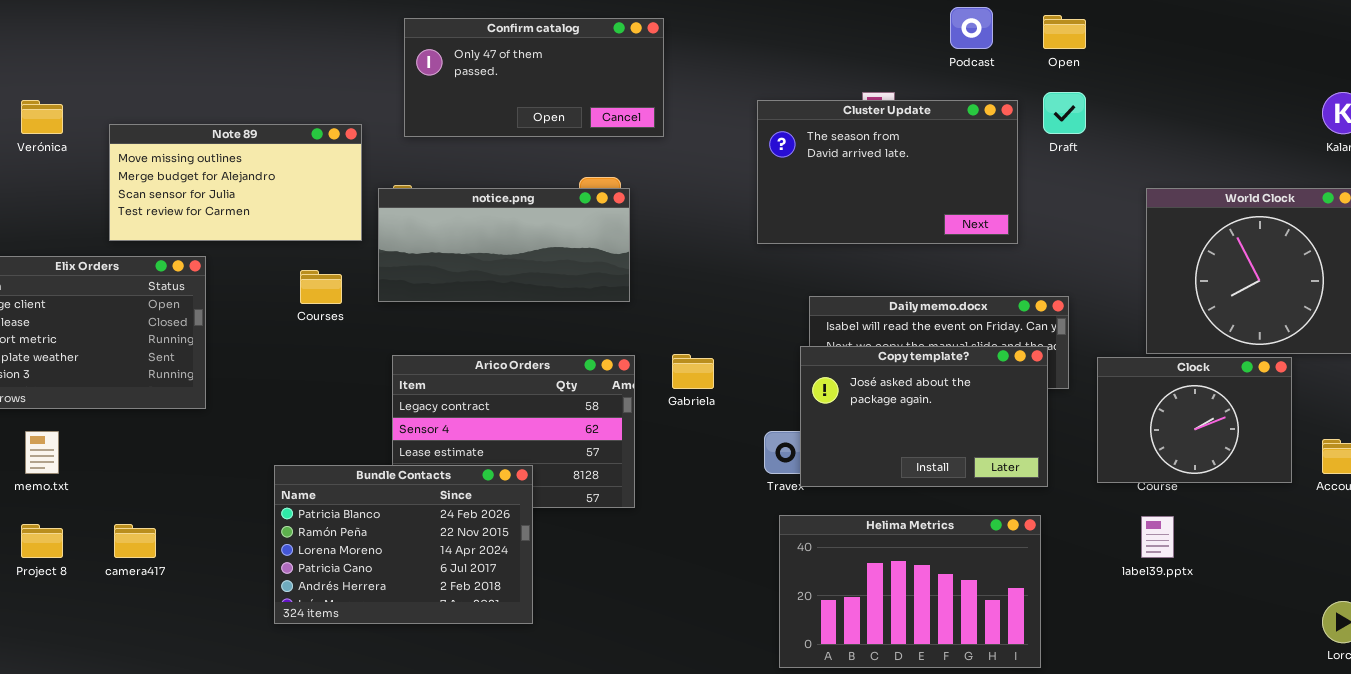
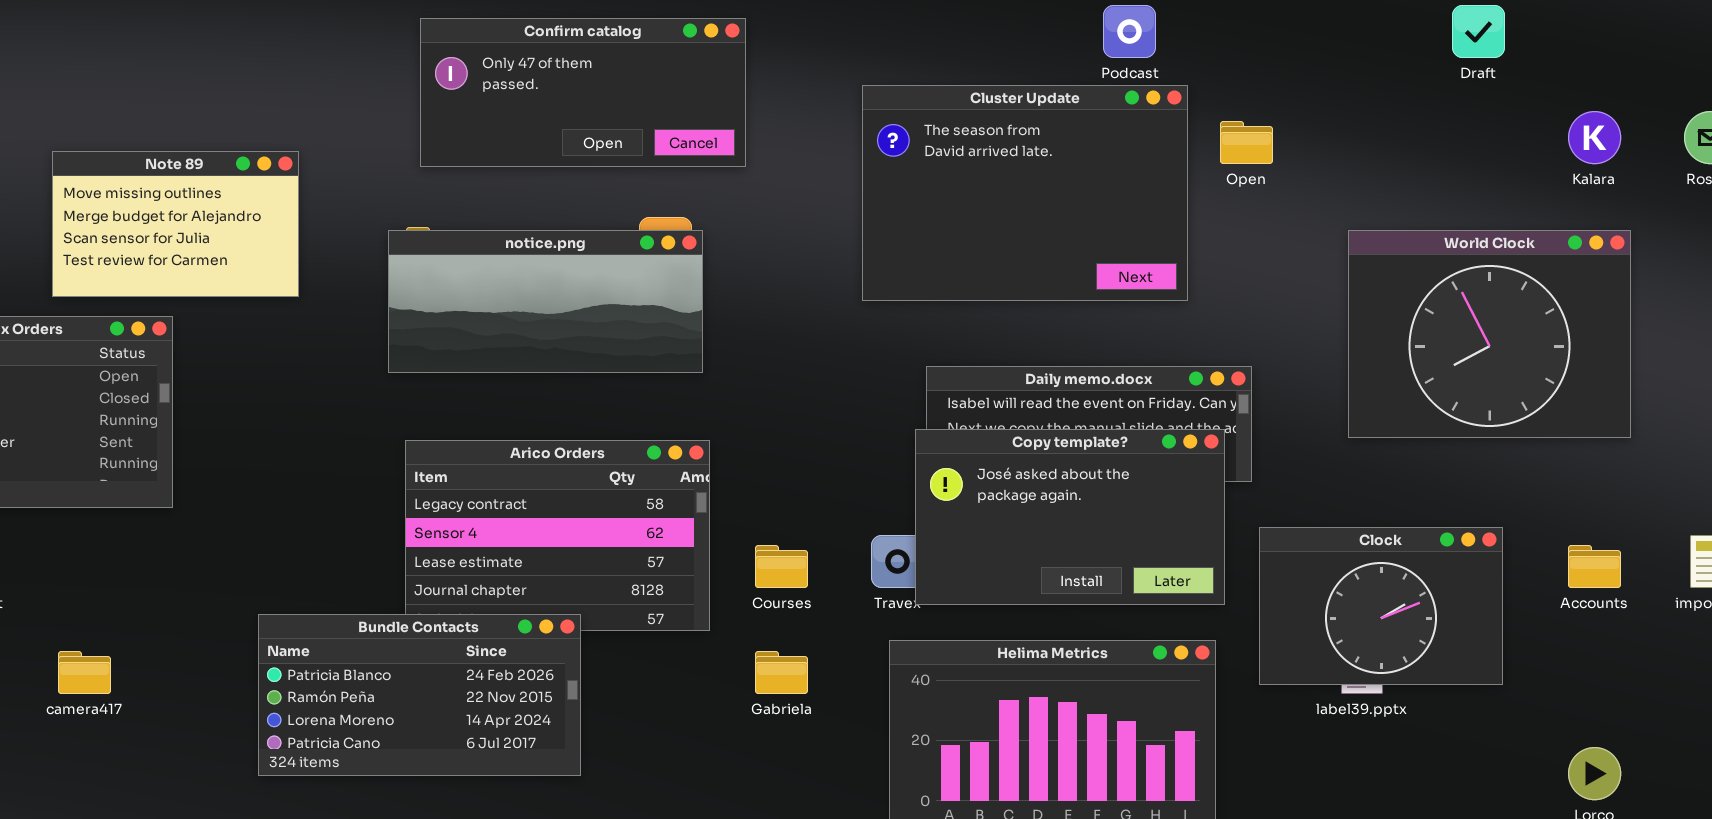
Open: [1043,15,1086,49] -> [1220,121,1273,164], moved
Draft: [1043,92,1086,134] -> [1452,5,1505,58], moved
Cluster Update: [757,100,1018,244] -> [862,85,1188,301], resized
Note 89: [109,124,362,241] -> [52,151,299,297], resized
Courses: [300,270,342,304] -> [755,545,808,588], moved
Gabriela: [672,354,714,389] -> [755,651,808,694], moved
Clock: [1097,357,1292,483] -> [1259,527,1503,685], moved
Bundle Contacts: [274,465,533,624] -> [258,614,581,776], resized

